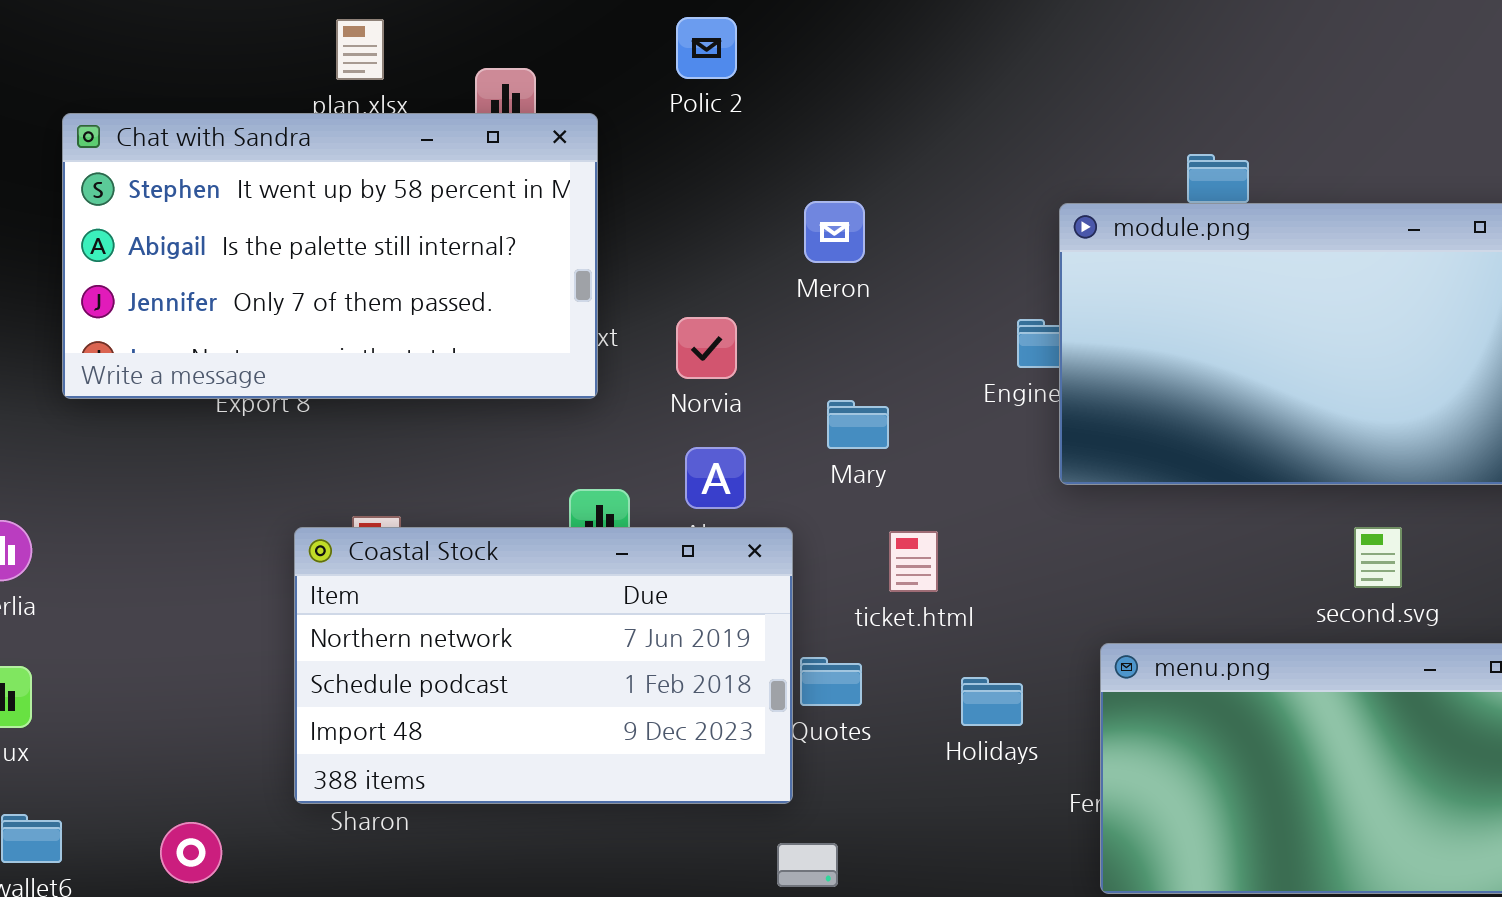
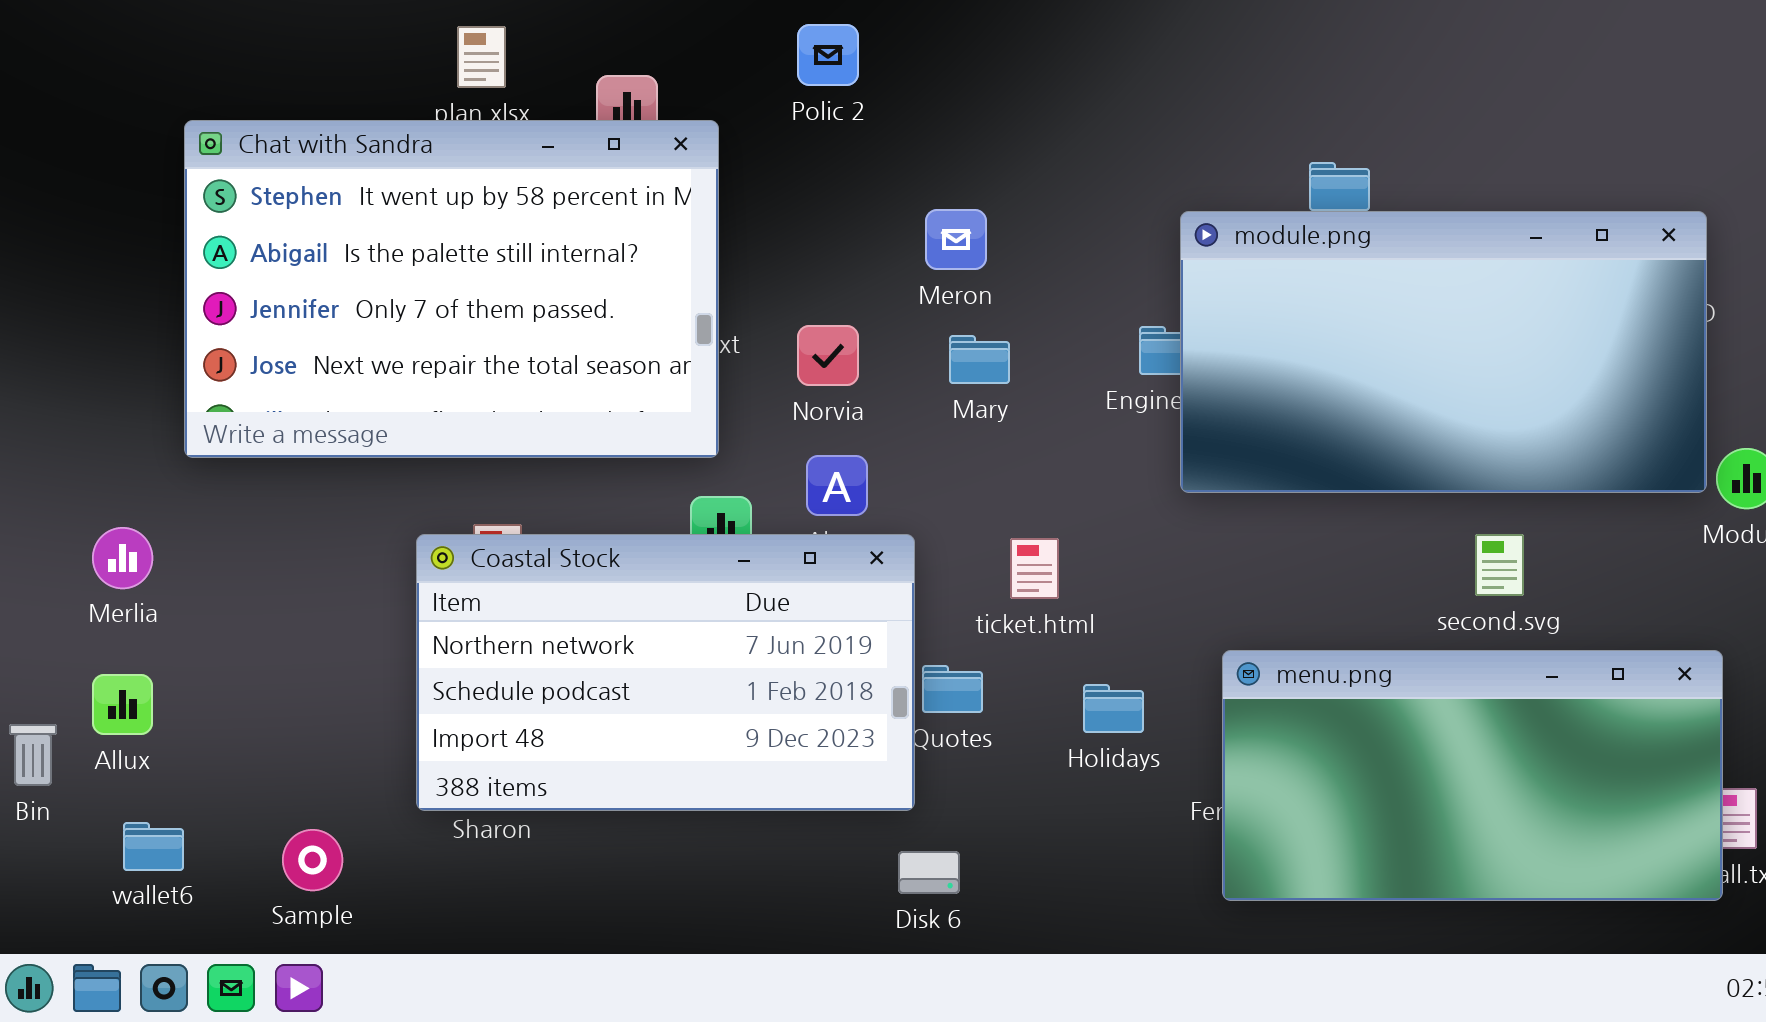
Chat with Sandra: [62,113,598,399] -> [184,120,719,458], resized
Mary: [827,400,889,449] -> [949,335,1010,384], moved

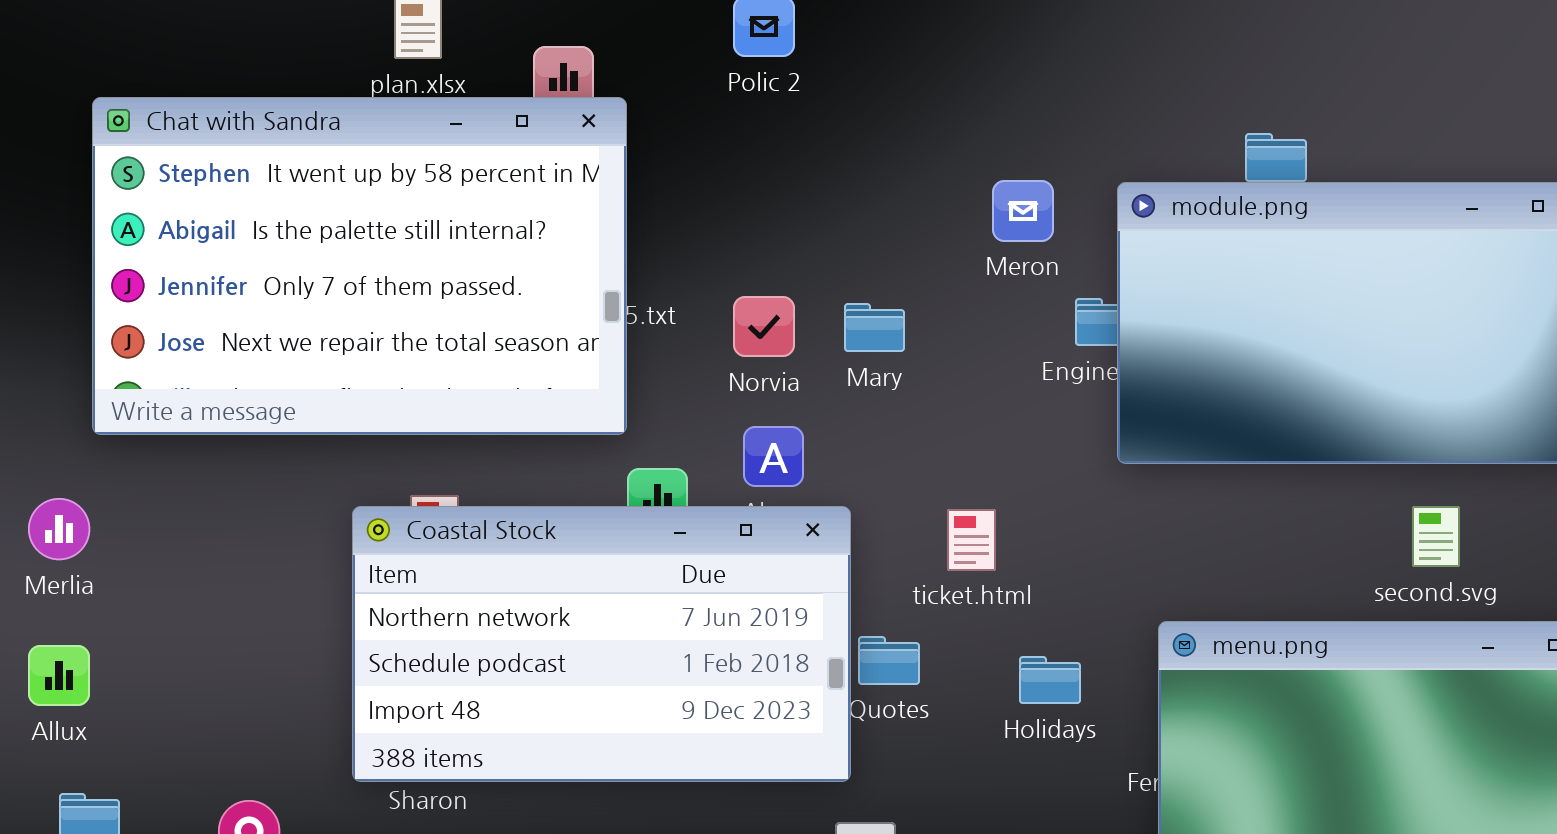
Chat with Sandra: [184,120,719,458] -> [92,97,627,435], moved
Meron: [925,209,987,270] -> [992,180,1054,242], moved
Mary: [949,335,1010,384] -> [844,303,905,352], moved

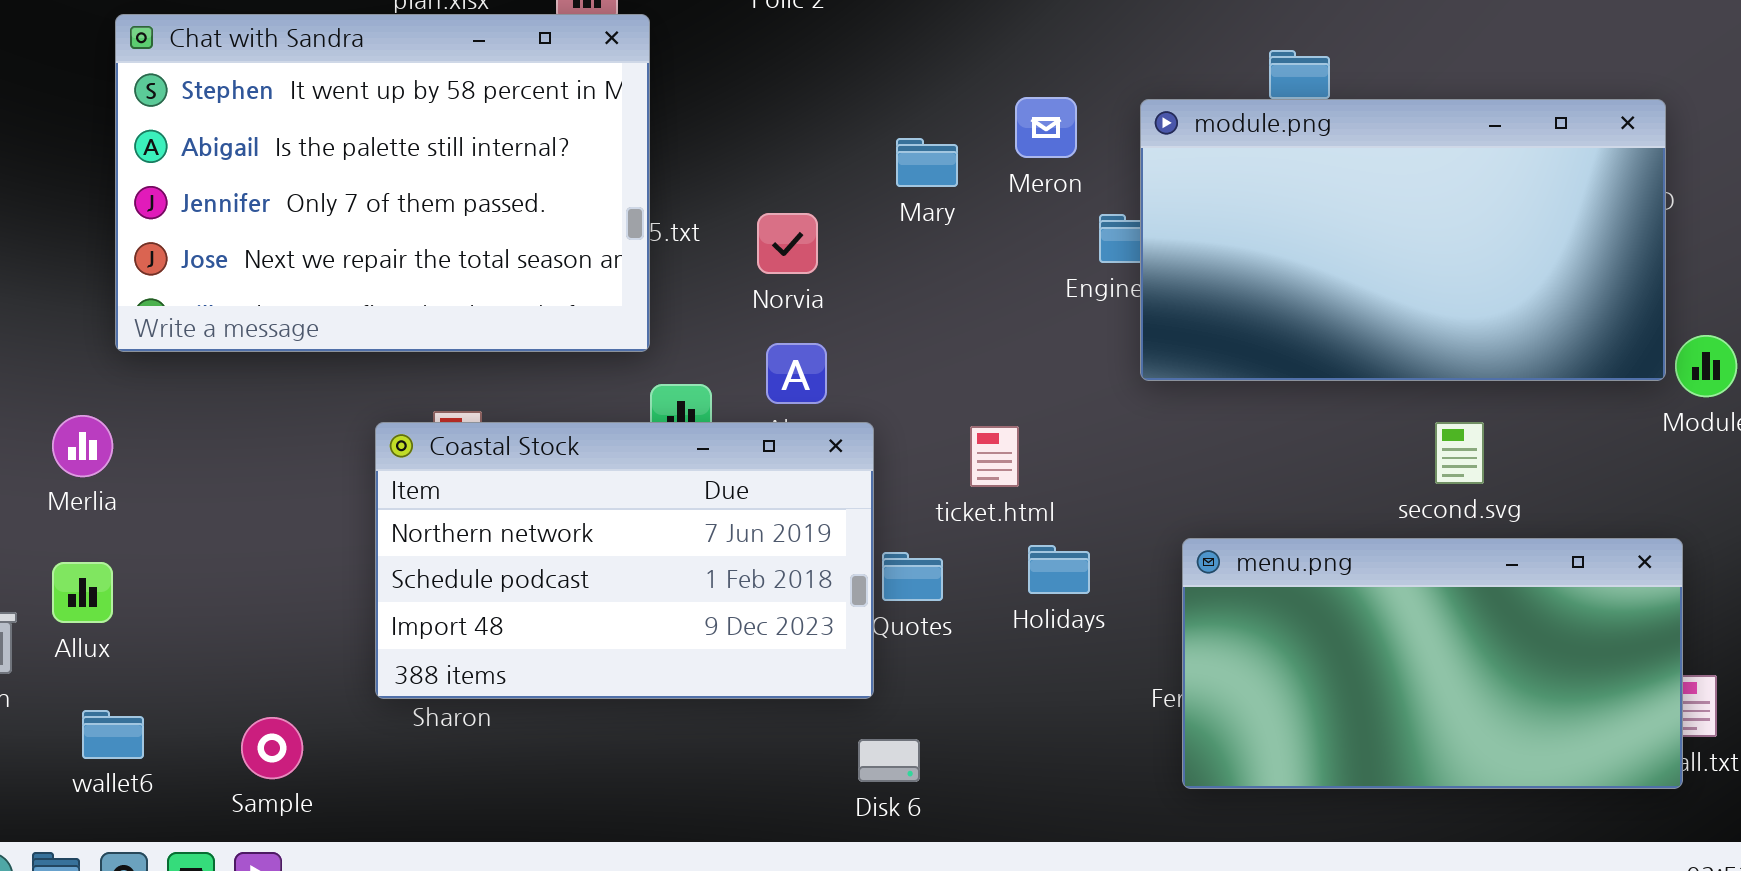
Mary: [844,303,905,352] -> [896,138,958,187], moved
Holidays: [1019,656,1081,704] -> [1028,545,1090,594], moved

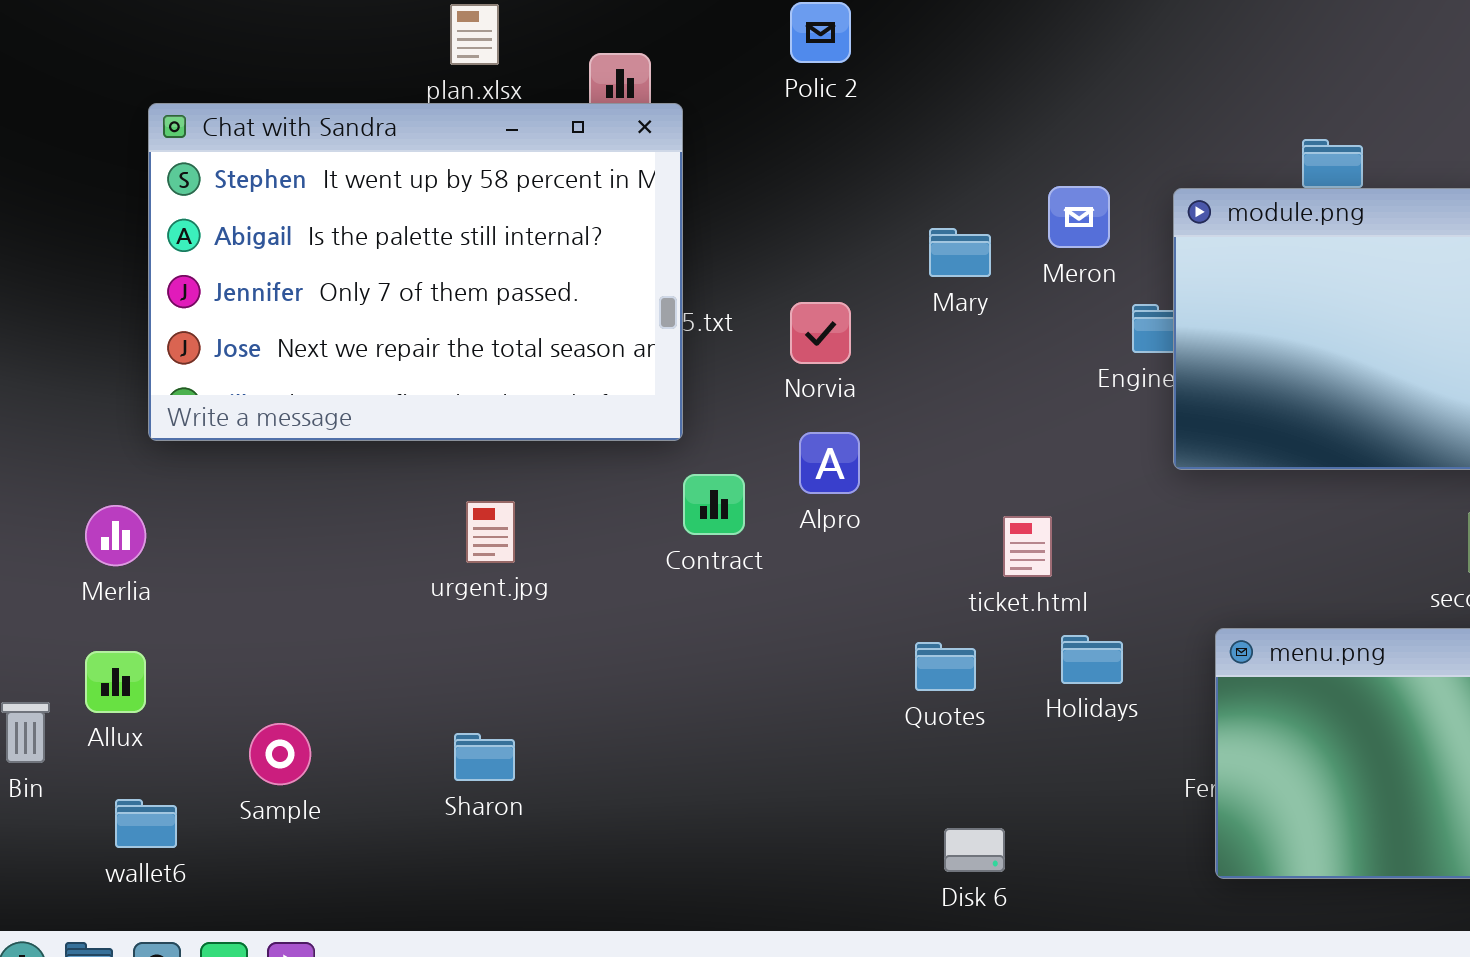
Coastal Stock: [375,422,874,699] -> none, closed
Sample: [241,717,303,779] -> [249,723,311,785], moved
Disk 6: [858,739,920,782] -> [944,828,1005,872], moved

